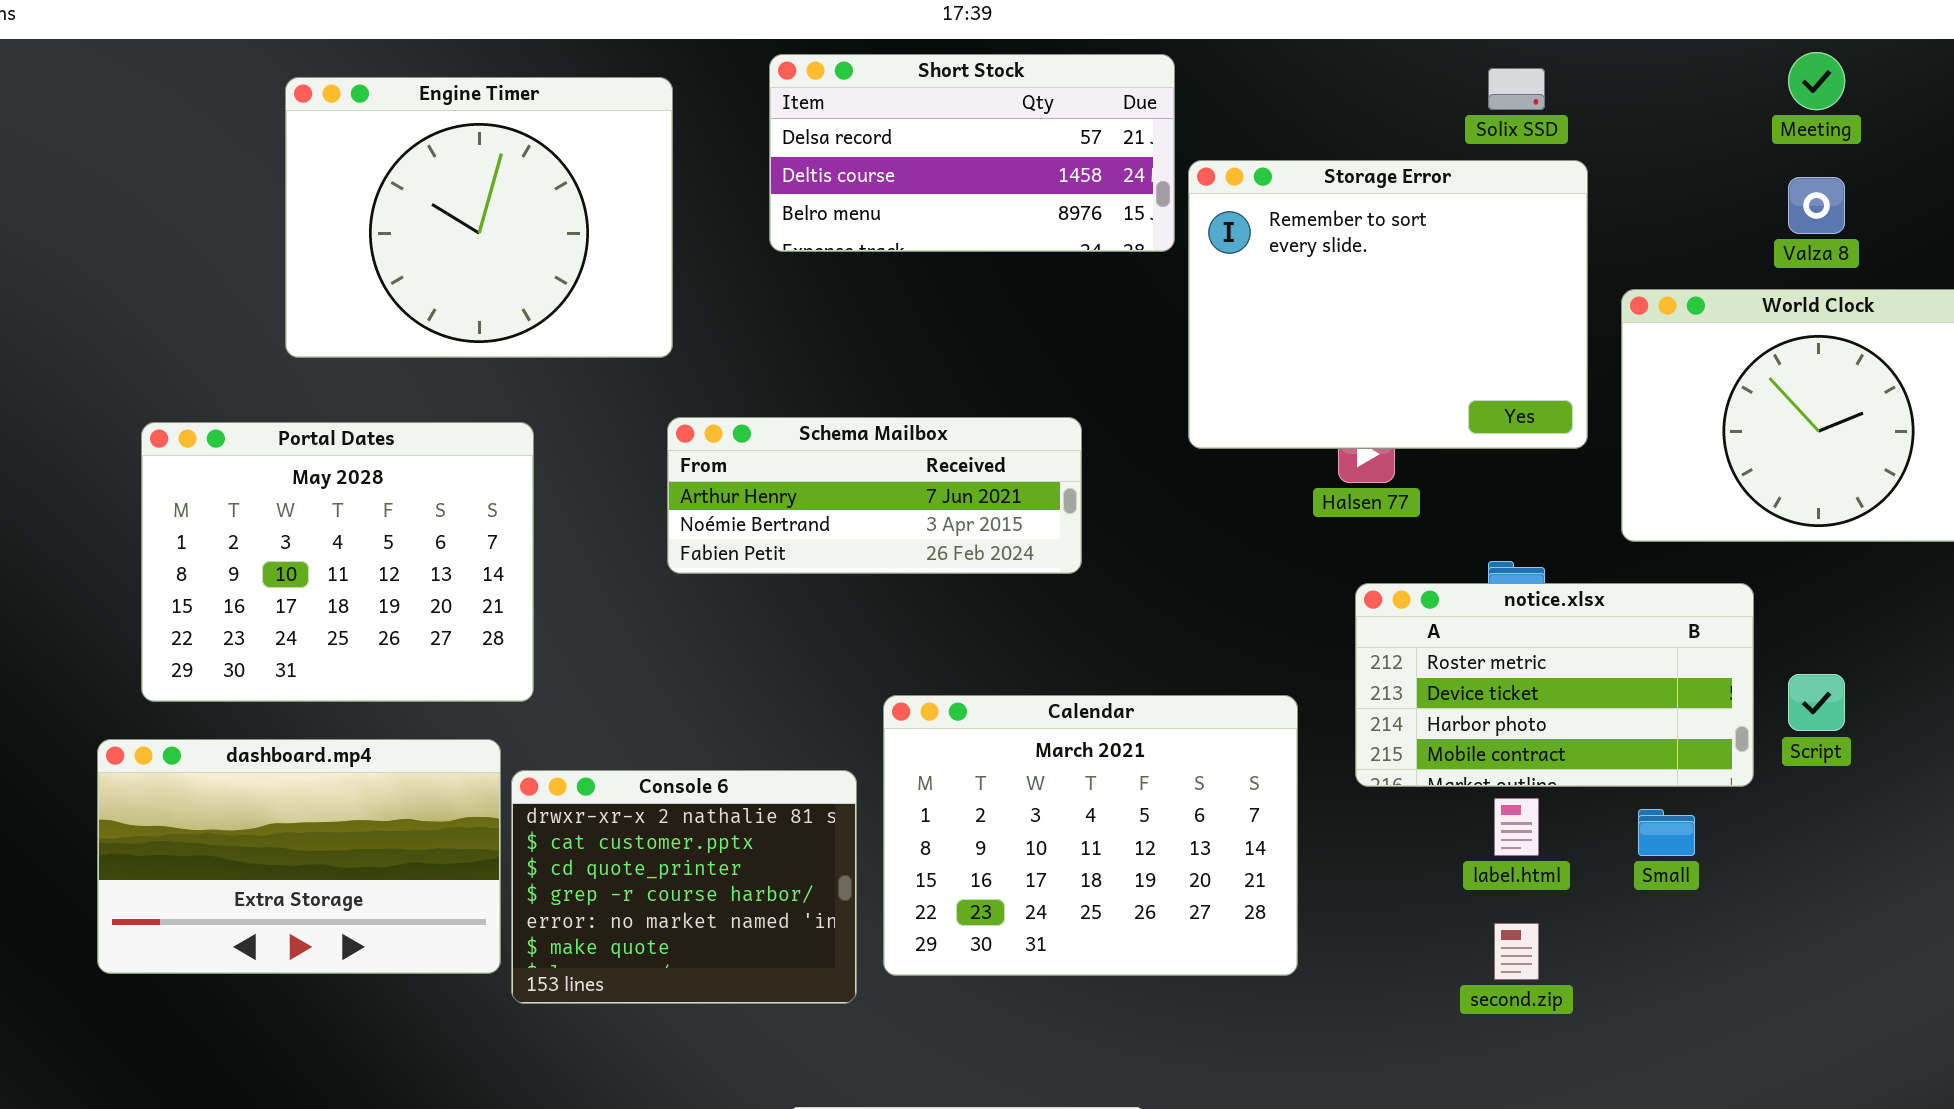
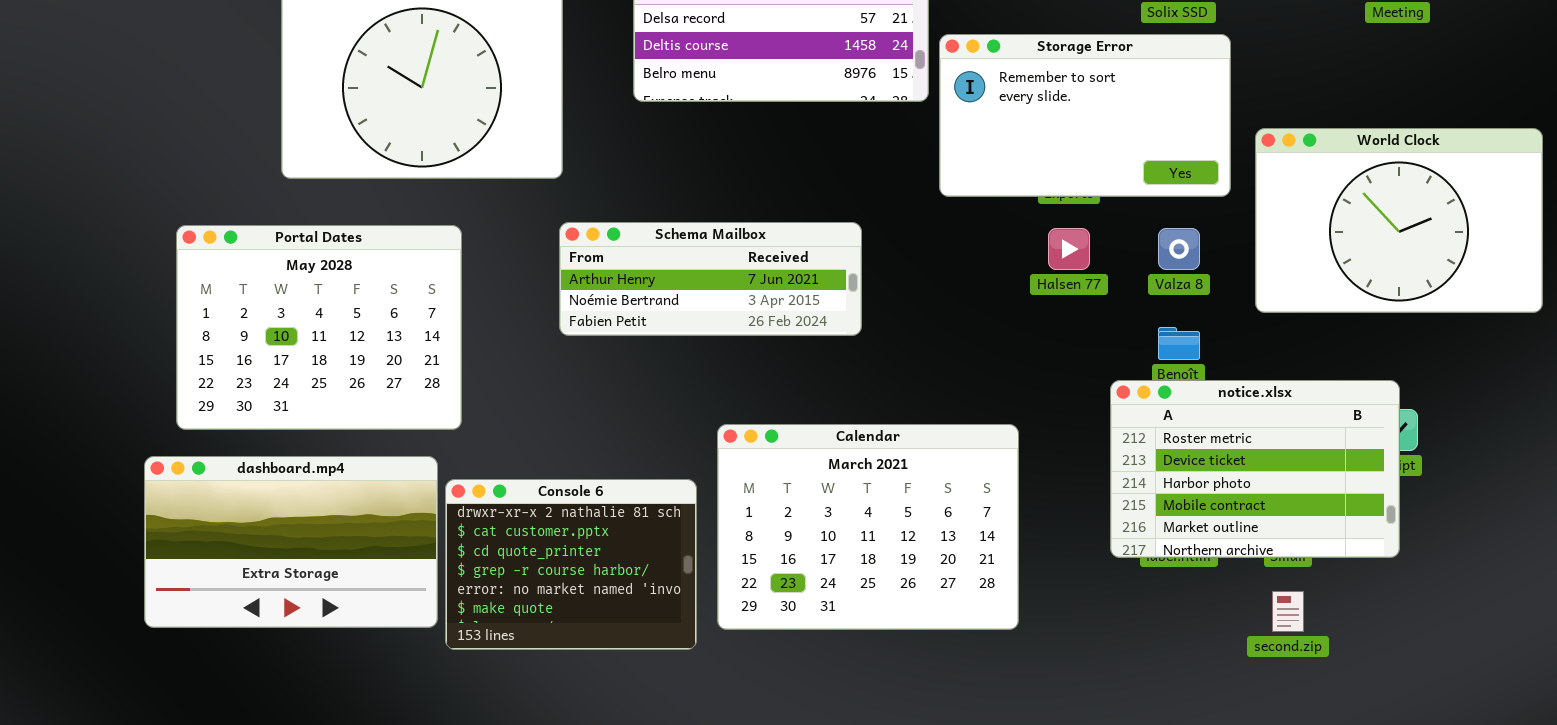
Storage Error: [1188,160,1588,449] -> [939,34,1231,197], resized
Valza 8: [1788,177,1845,234] -> [1158,228,1200,270], moved
notice.xlsx: [1355,583,1754,787] -> [1110,380,1400,558], moved, resized
second.zip: [1494,923,1539,980] -> [1272,591,1304,632], moved

